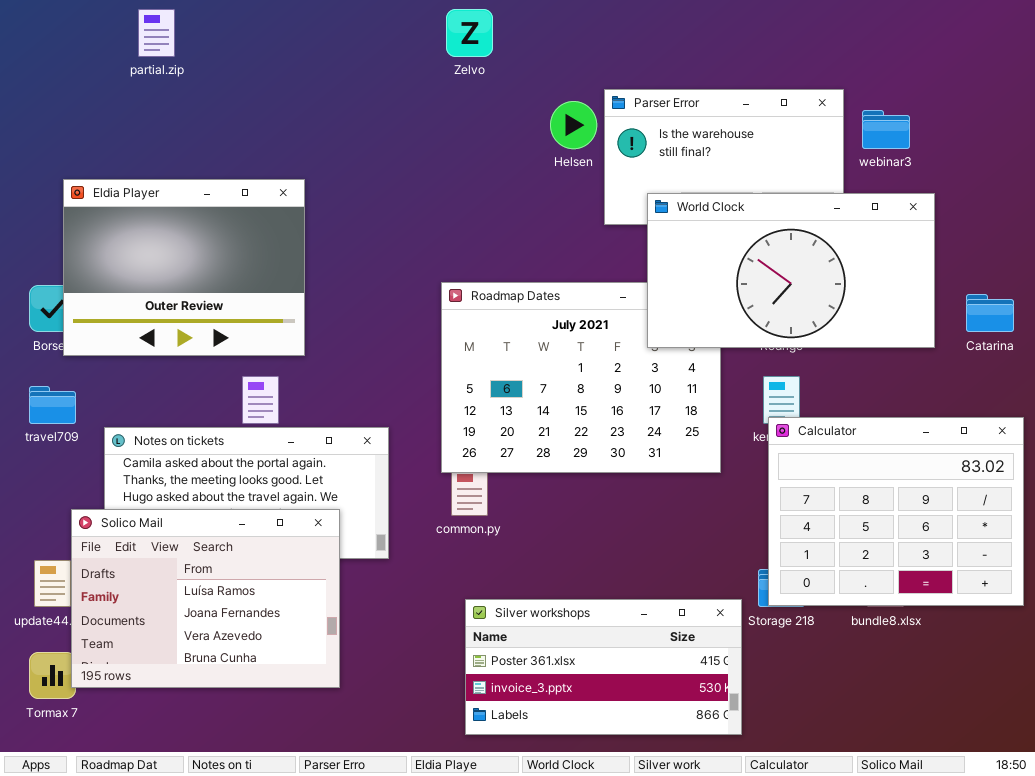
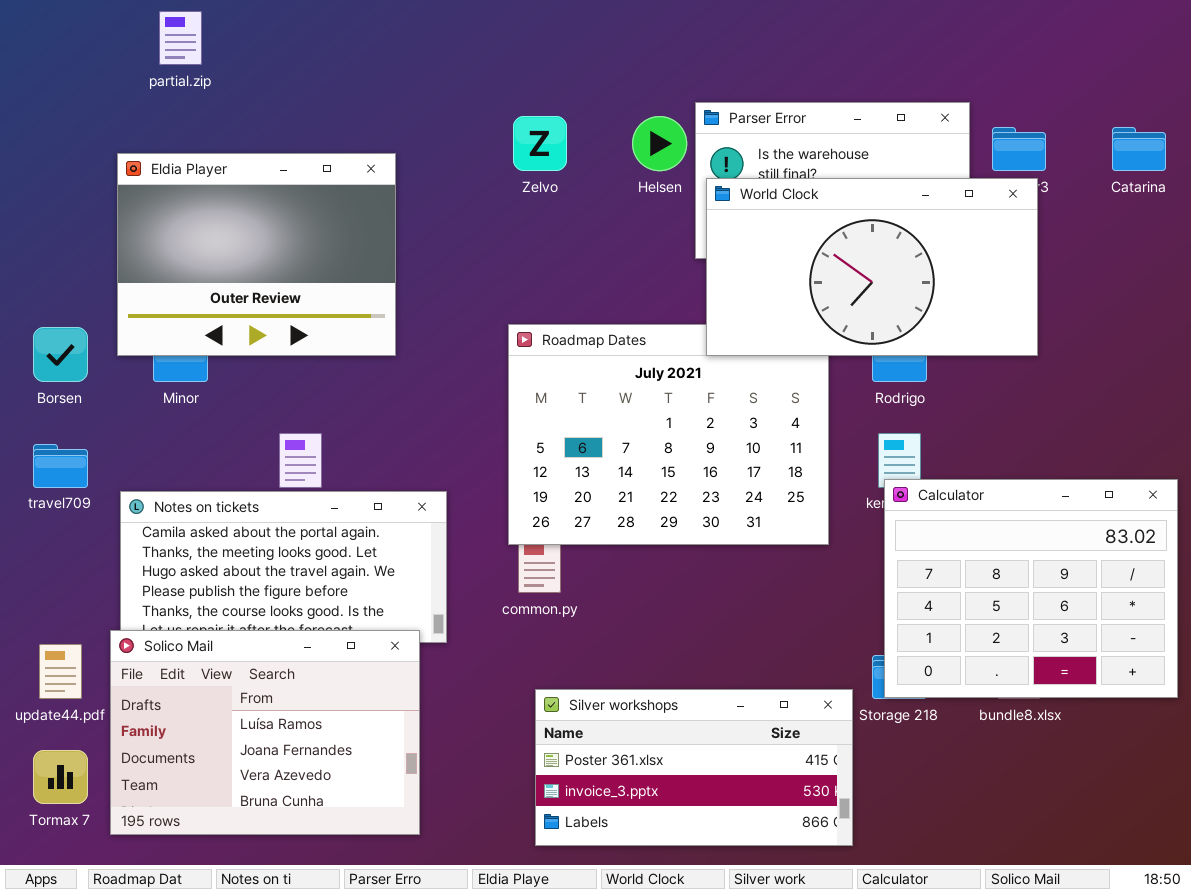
Zelvo: [446,9,493,57] -> [513,116,567,171], moved
Eldia Player: [63,179,305,356] -> [117,153,396,356], moved
World Clock: [647,193,935,348] -> [706,178,1038,356], moved
Catarina: [966,294,1014,332] -> [1112,127,1166,171], moved
Solico Mail: [71,509,340,688] -> [110,630,420,835], moved

